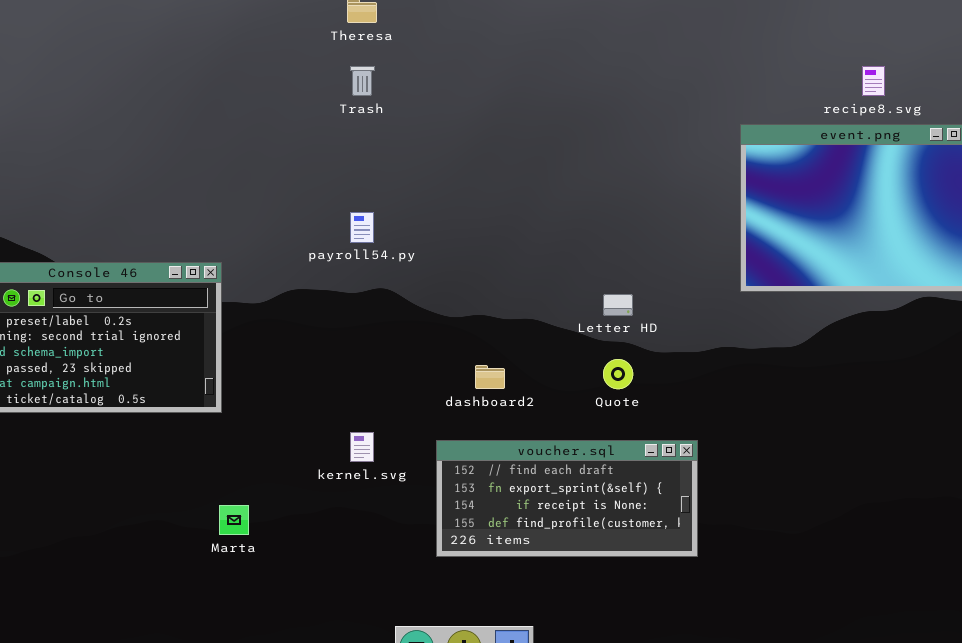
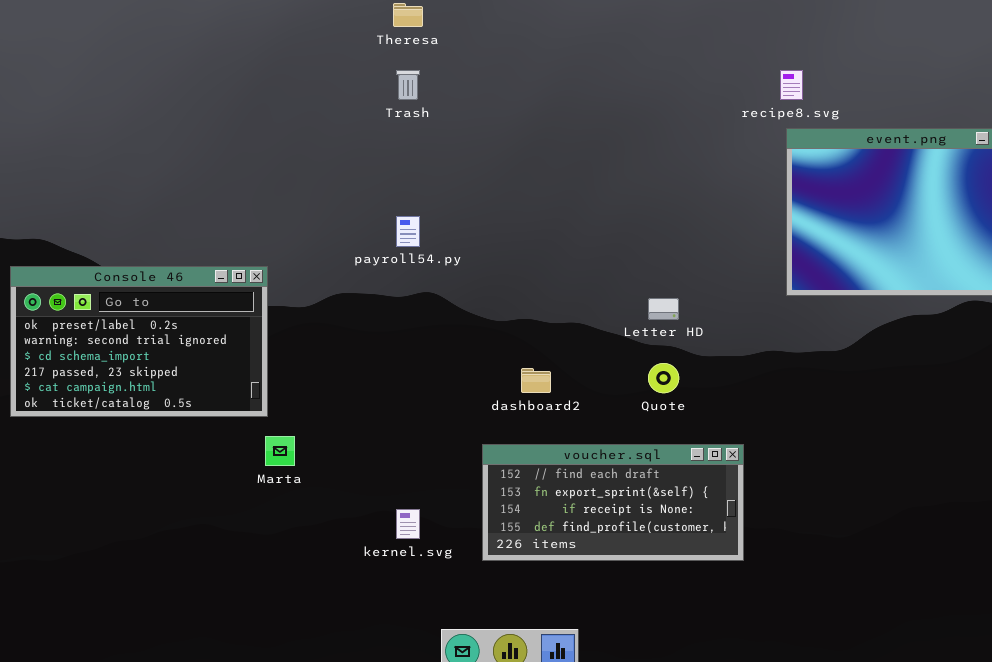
recipe8.svg: [862,66,885,96] -> [780,70,803,100], moved
kernel.svg: [350,432,374,462] -> [396,509,420,539], moved
Marta: [219,505,249,535] -> [265,436,295,466], moved

